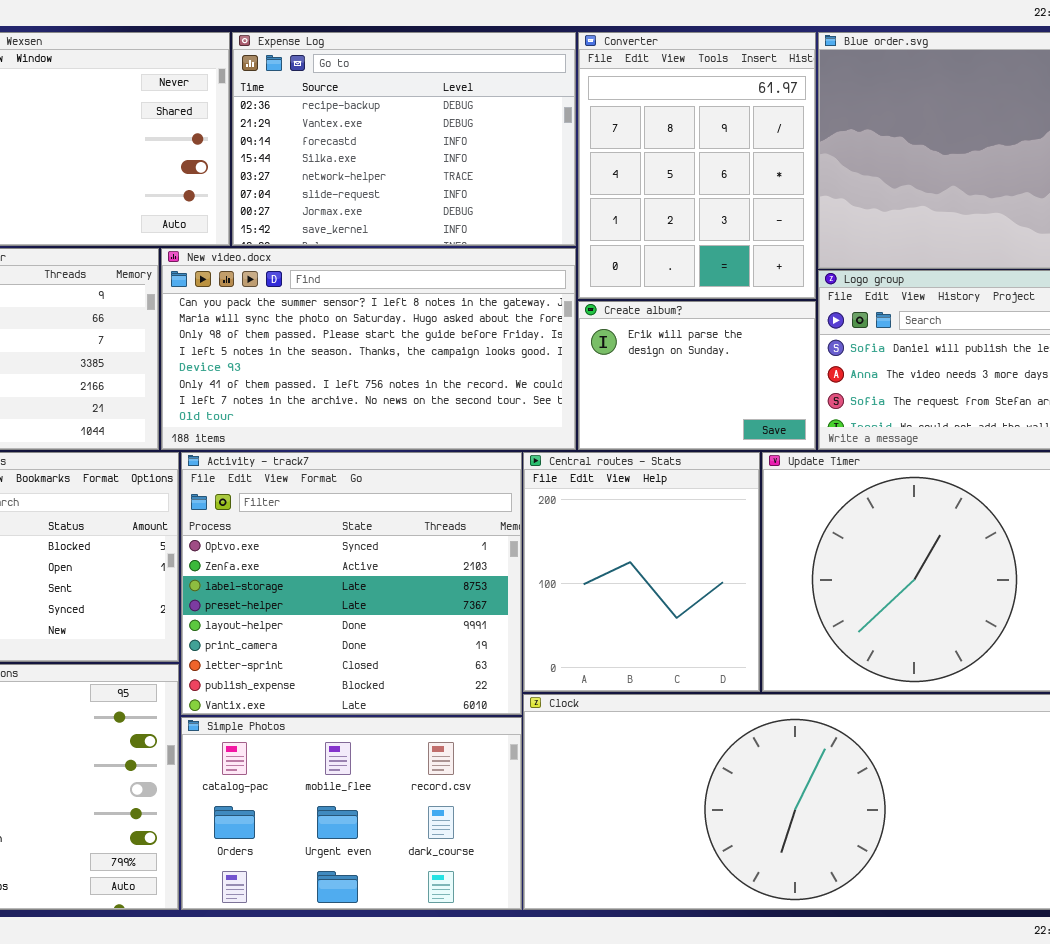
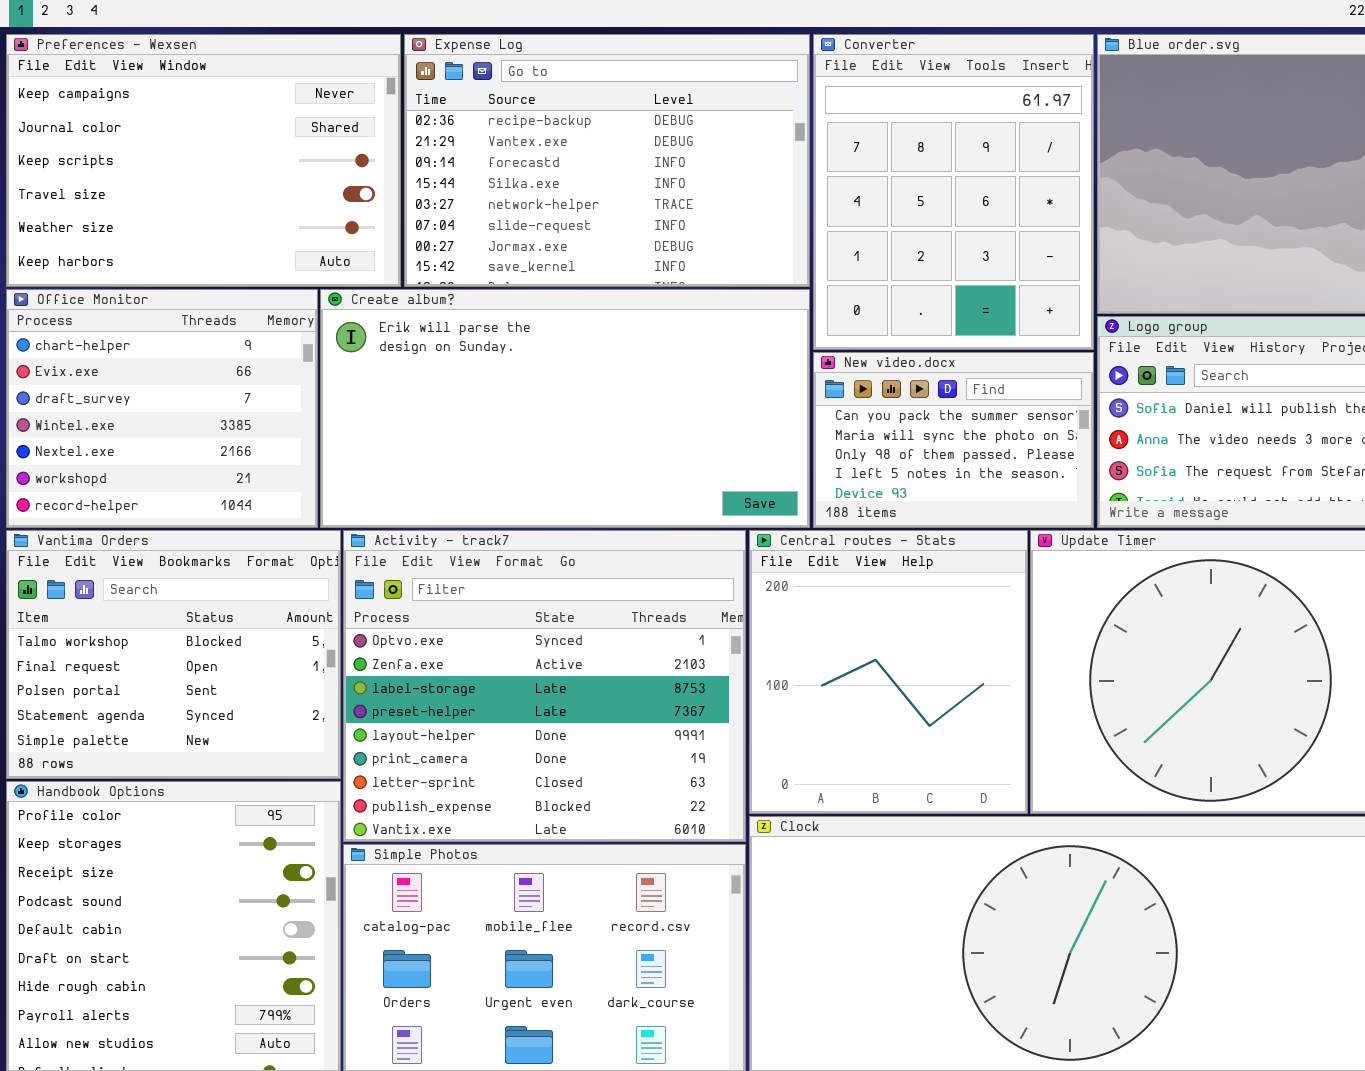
New video.docx: [161,248,576,450] -> [813,352,1094,528], moved, resized
Create album?: [578,301,816,450] -> [320,289,810,528], moved, resized

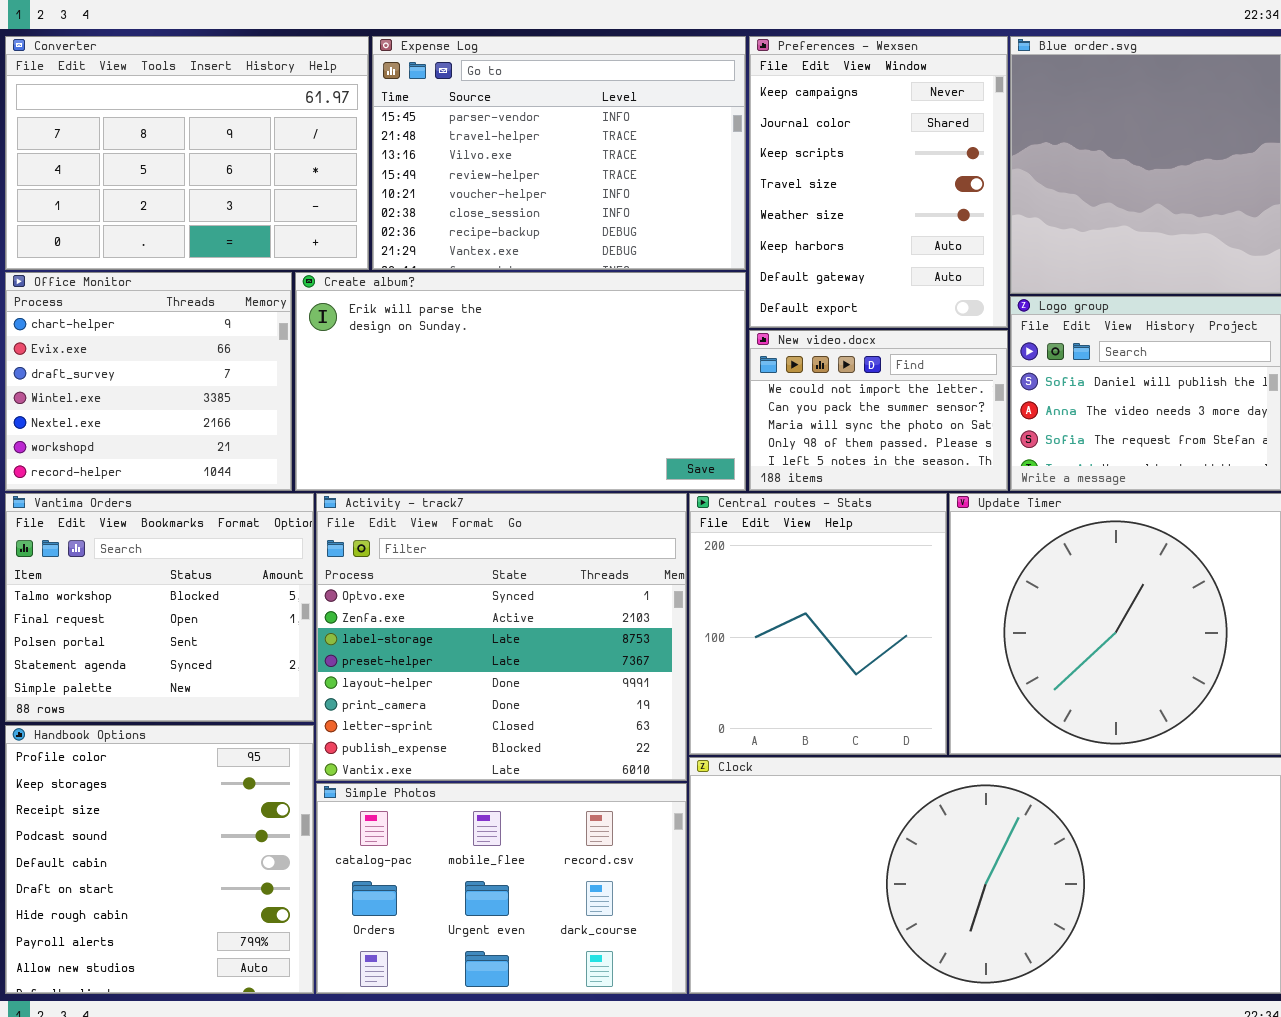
Preferences - Wexsen: [6,34,401,287] -> [749,36,1008,328], moved, resized
Expense Log: [404,34,810,287] -> [372,36,746,270], scrolled up 6 rows
Converter: [813,34,1094,350] -> [5,36,369,270], moved, resized
New video.docx: [813,352,1094,528] -> [749,330,1008,491], scrolled up 1 row

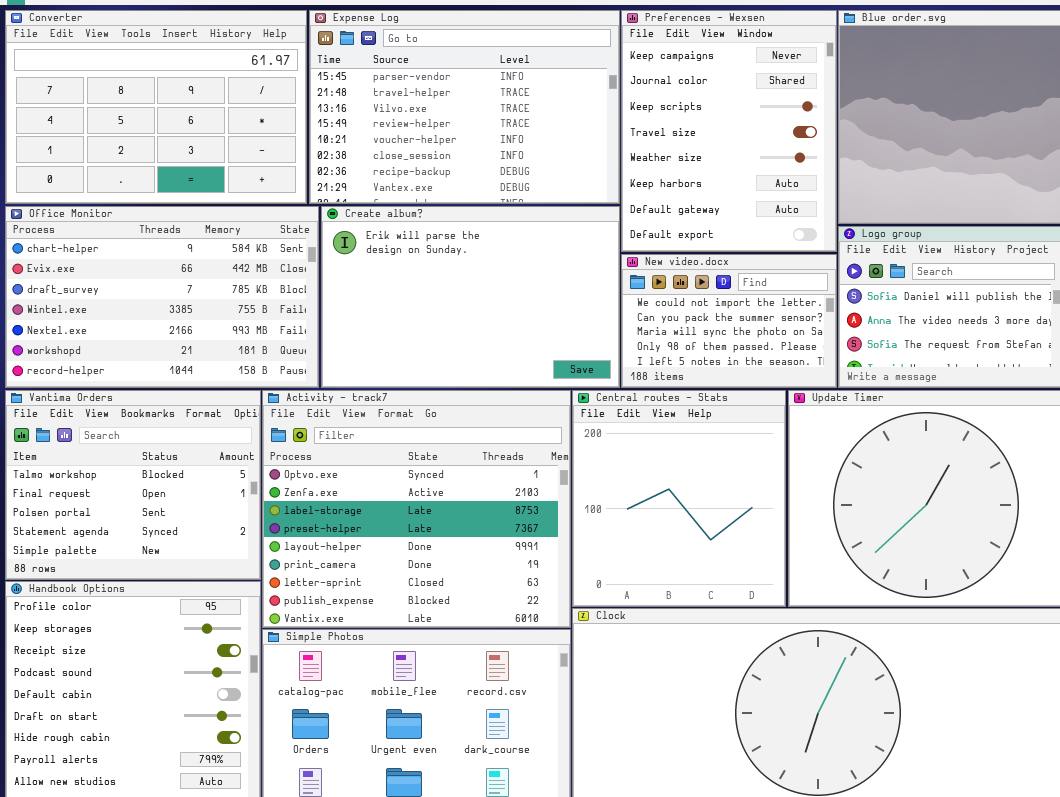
Office Monitor: [5,272,292,491] -> [5,206,319,388], resized
Create album?: [295,272,746,491] -> [321,206,620,388], resized

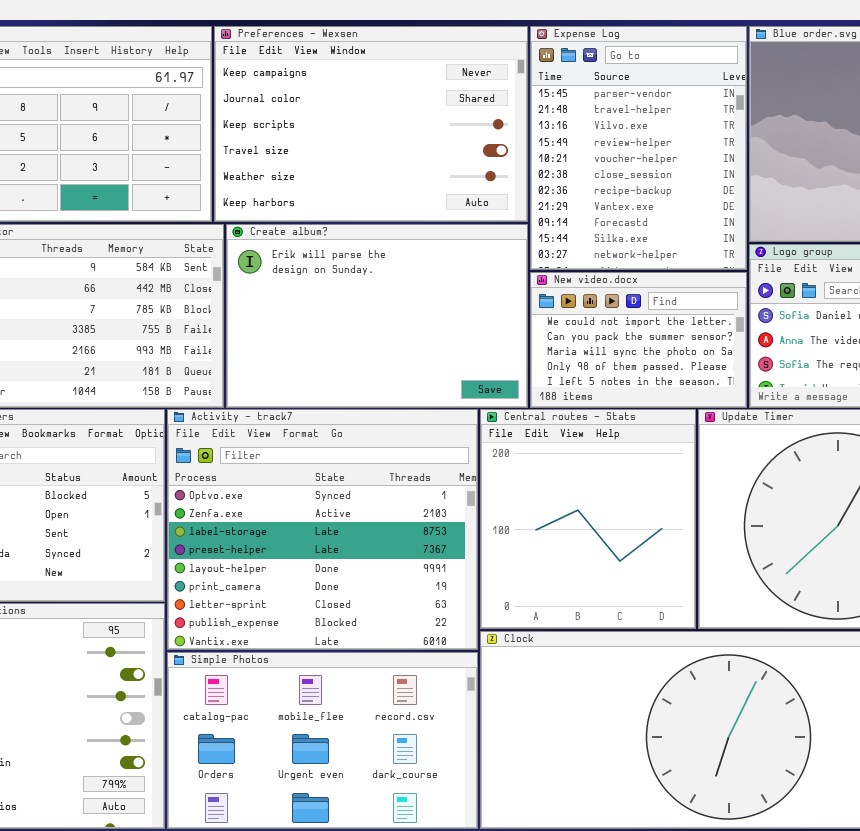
Expense Log: [309,10,620,204] -> [530,26,747,270], moved, resized
Preferences - Wexsen: [621,10,837,252] -> [214,26,528,222], moved, resized

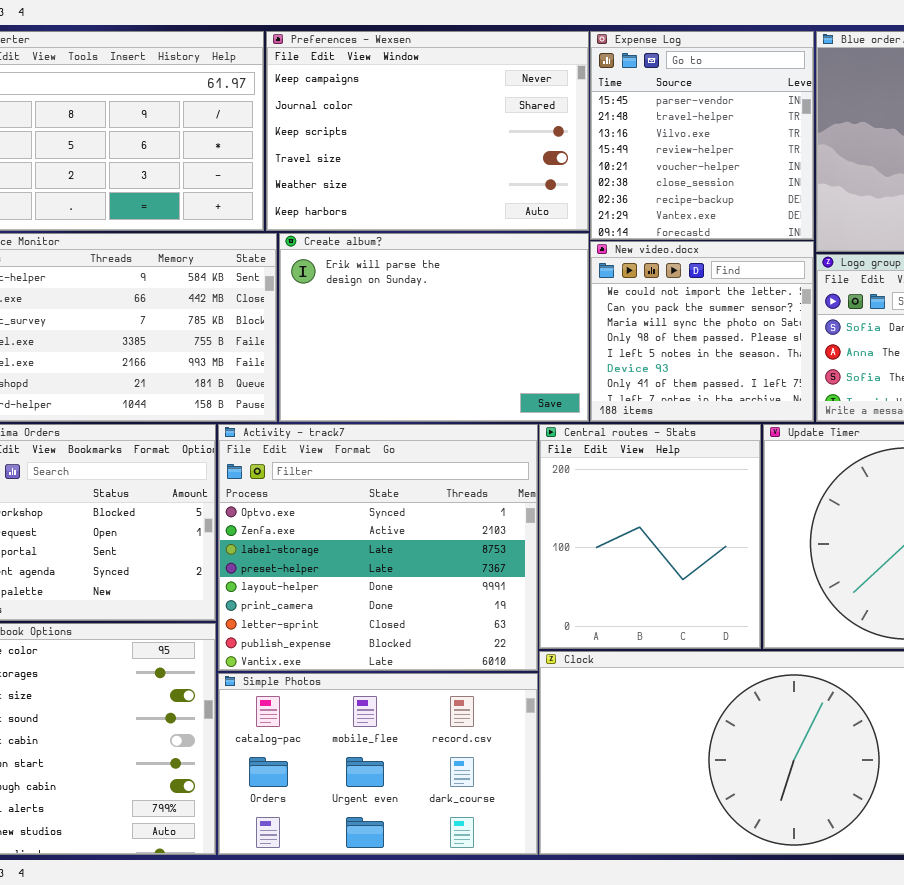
Expense Log: [530,26,747,270] -> [590,31,814,240], resized
New video.docx: [530,272,747,408] -> [590,241,814,422], resized

